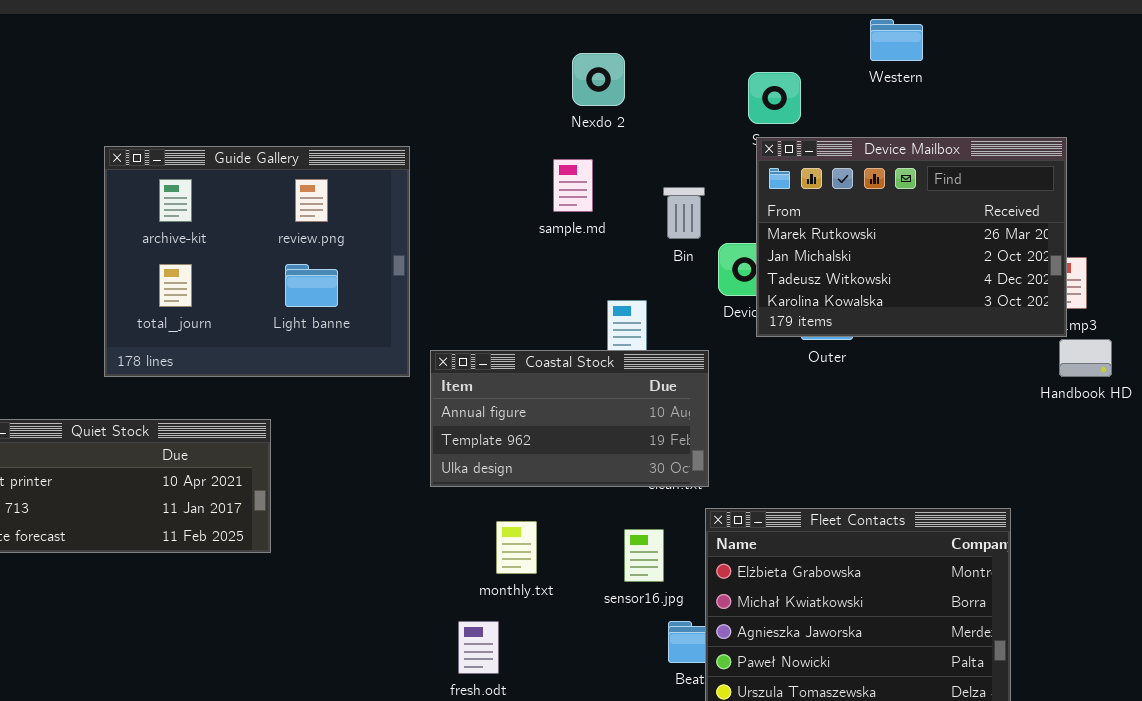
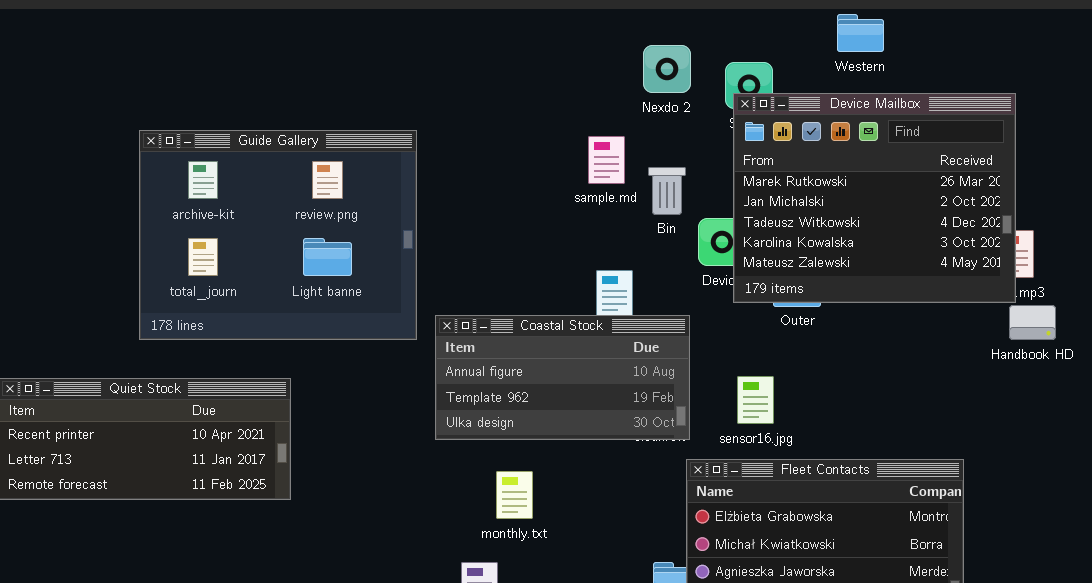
Nexdo 2: [572,53,625,106] -> [643,45,691,93], moved
Device Mailbox: [756,137,1067,337] -> [733,93,1016,303], resized
sample.md: [553,159,593,212] -> [588,136,625,184], moved
sensor16.jpg: [624,529,664,582] -> [737,376,774,424], moved

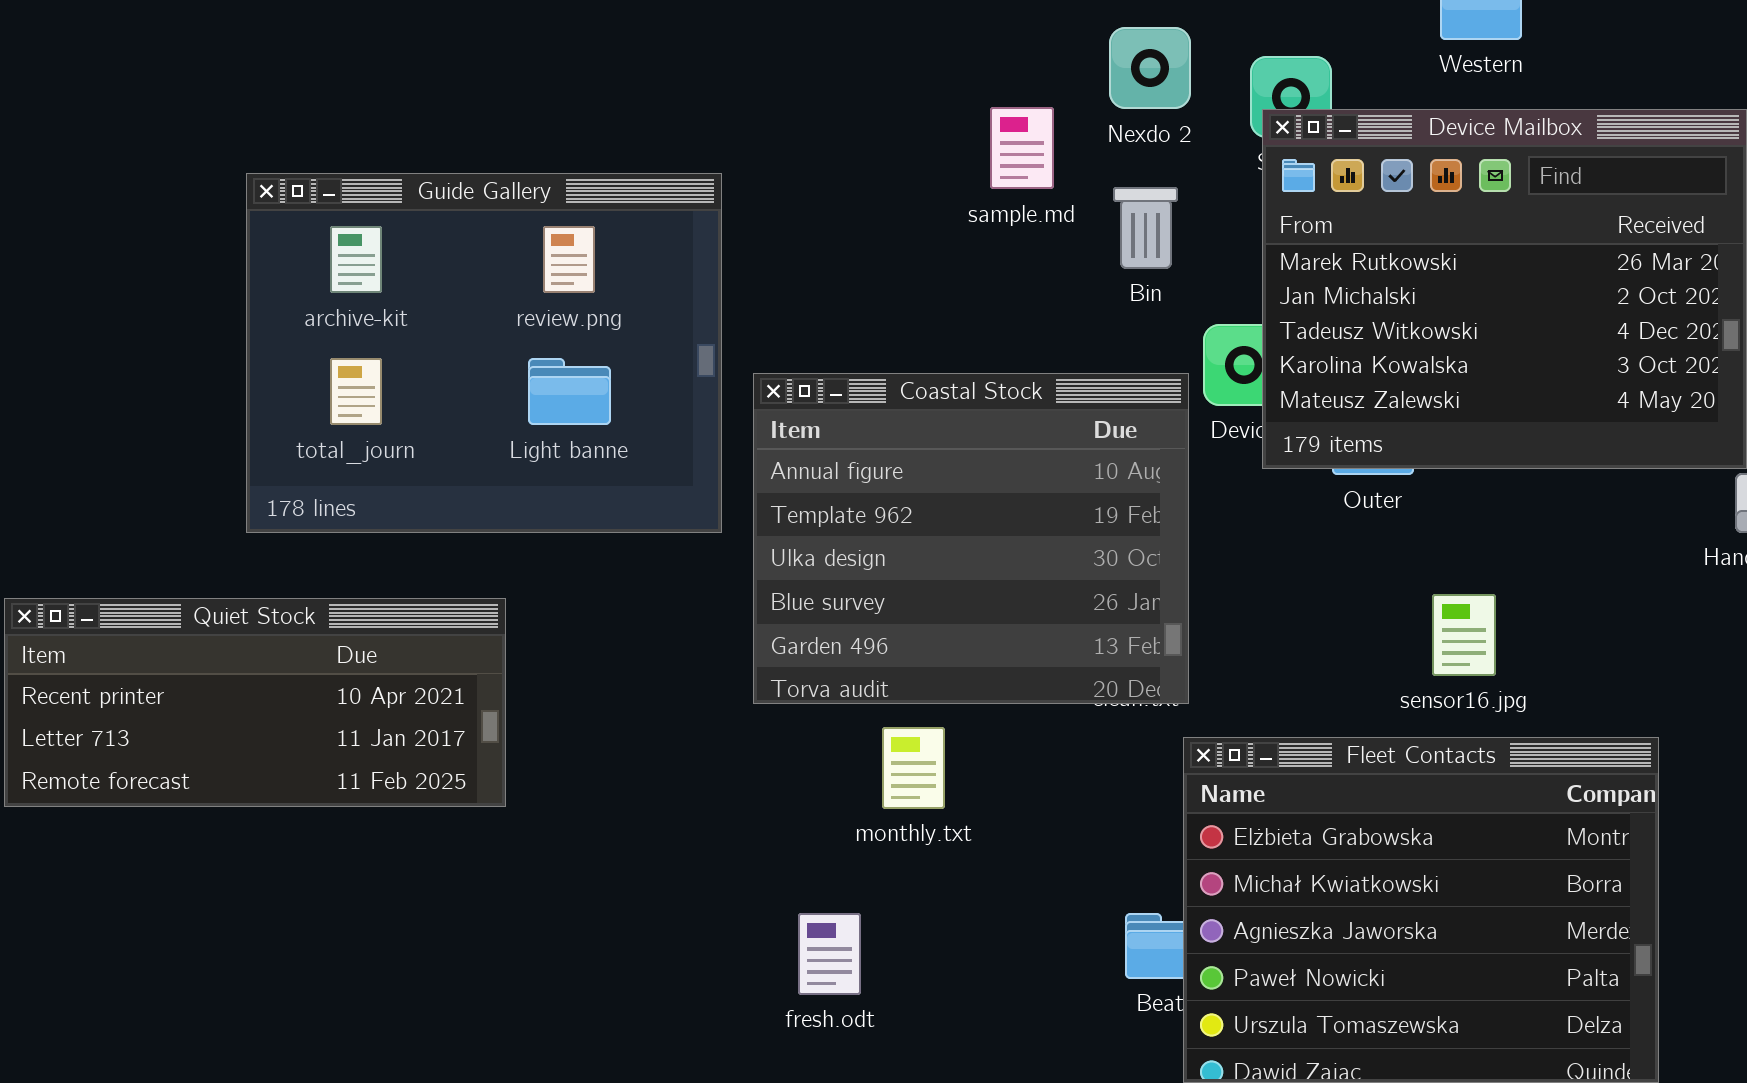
sample.md: [588,136,625,184] -> [990,107,1054,189], moved
Bin: [648,167,686,215] -> [1113,187,1178,269], moved
Coastal Stock: [435,315,690,440] -> [753,373,1189,704], resized
sensor16.jpg: [737,376,774,424] -> [1432,594,1496,676], moved
monthly.txt: [496,471,533,519] -> [882,727,945,809], moved

